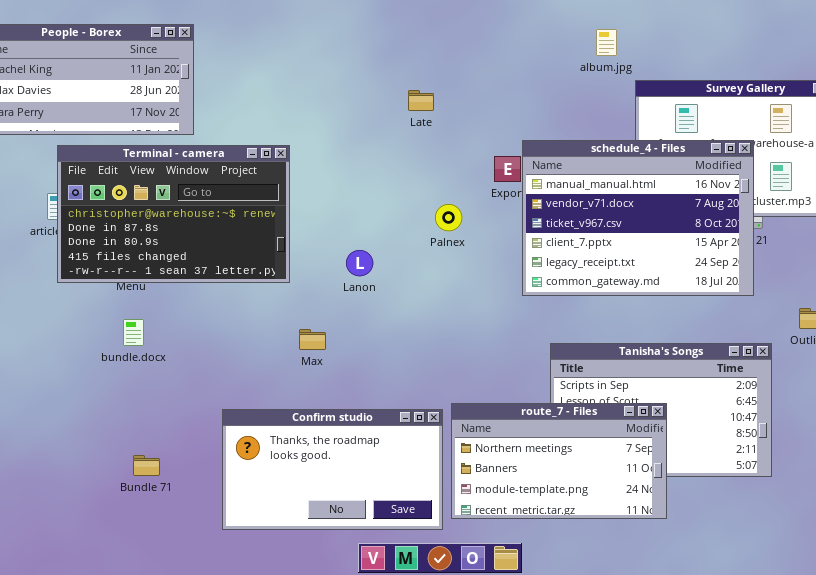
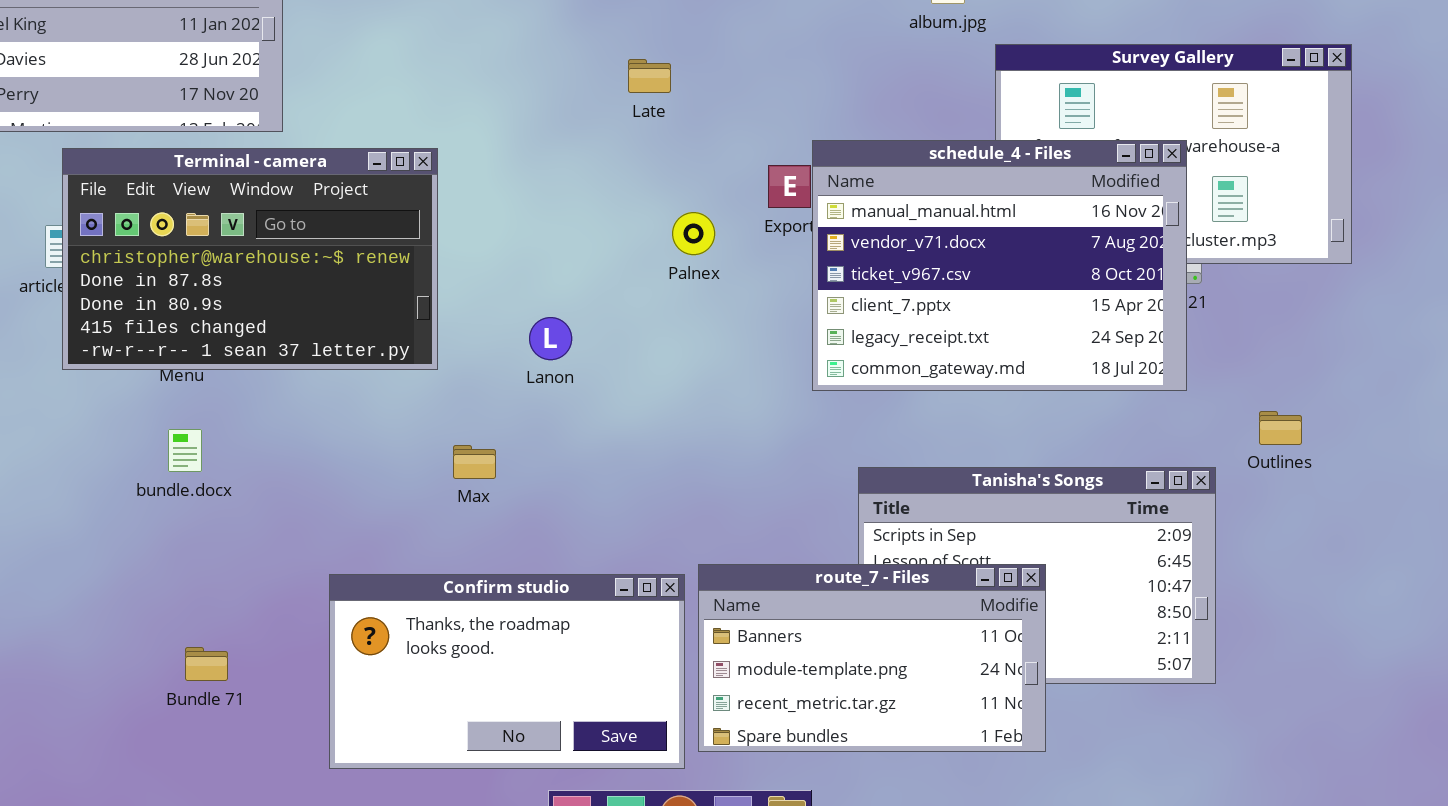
Palnex: [435,204,462,231] -> [672,212,715,255], moved
route_7 - Files: [451,403,667,519] -> [698,564,1046,752], scrolled down 1 row

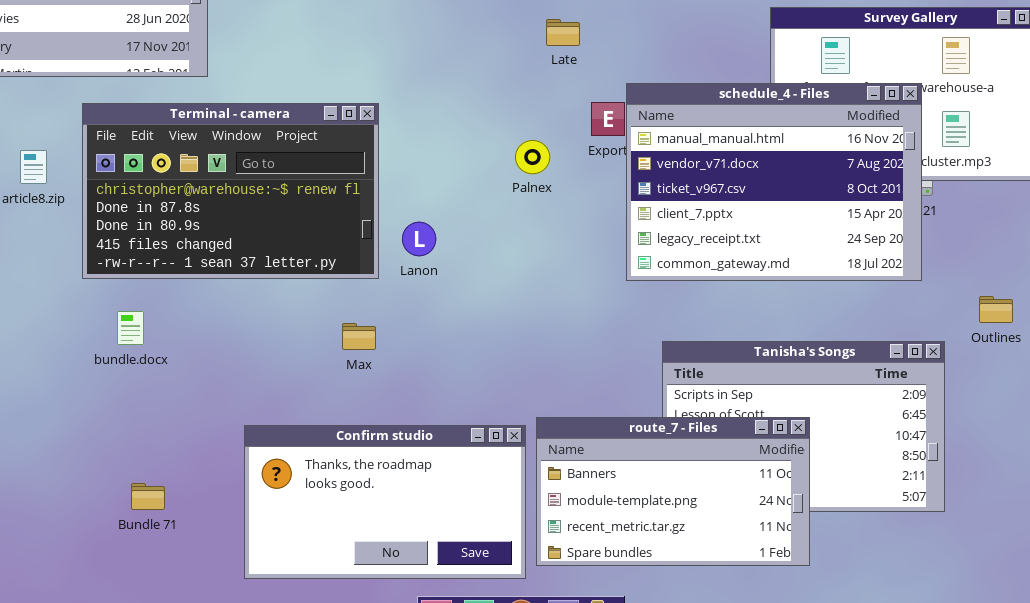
Late: [628,59,671,93] -> [546,19,580,46], moved
Terminal - camera: [62,148,438,370] -> [82,103,379,279], moved

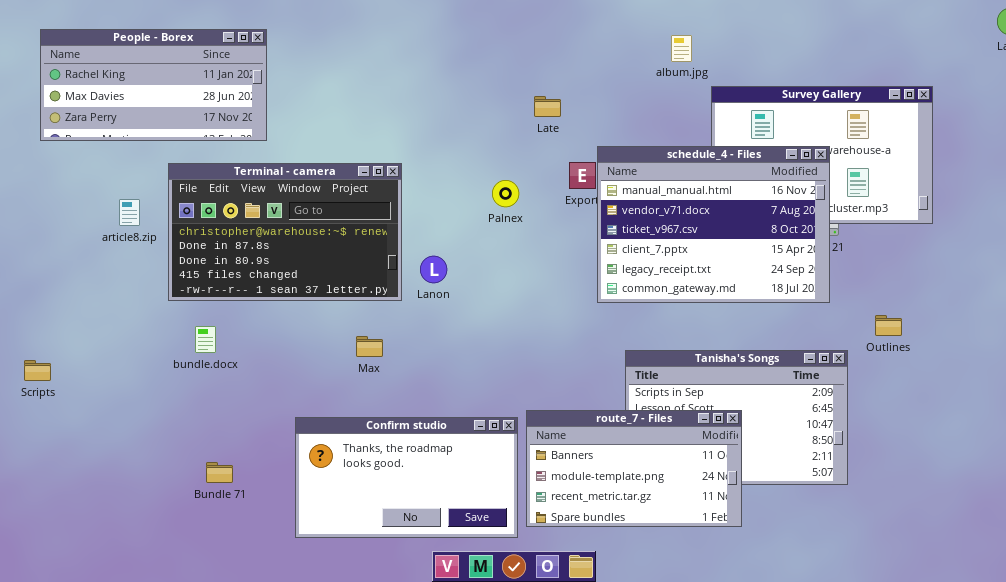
Palnex: [515,140,550,174] -> [492,180,519,207], moved
Max: [342,323,376,350] -> [356,336,383,357], moved

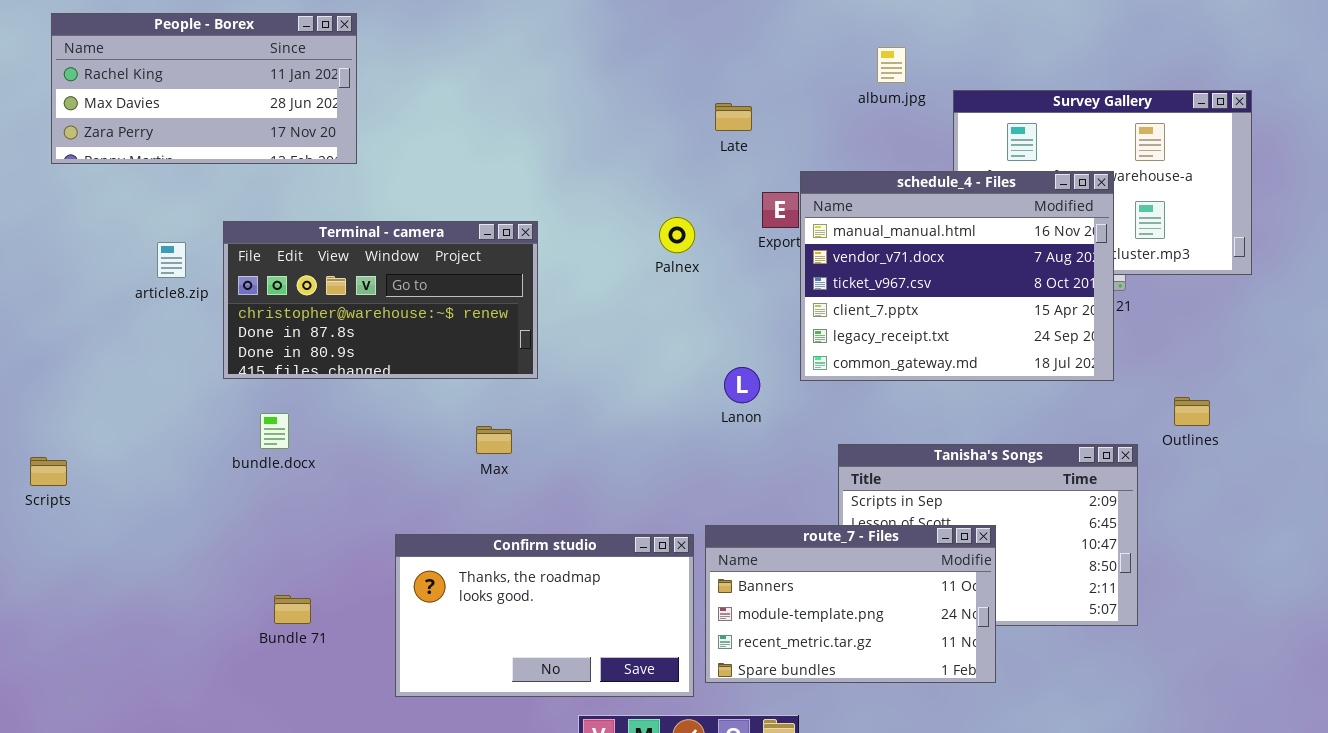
album.jpg: [671,35,692,62] -> [877,47,906,83], moved
Terminal - camera: [168,163,402,301] -> [223,221,538,379], resized
Lanon: [420,256,447,283] -> [724,367,760,403], moved

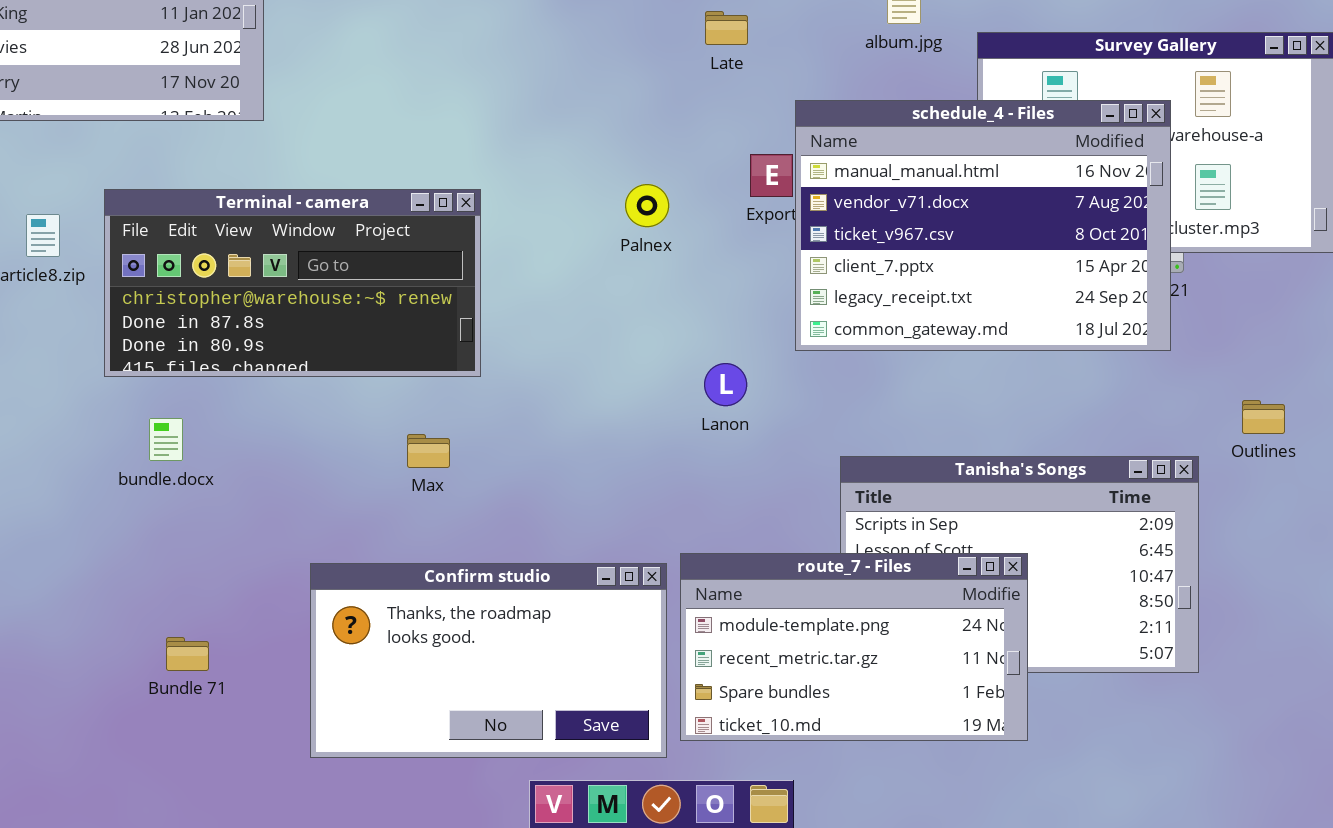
Late: [715,103,752,131] -> [705,11,748,45], moved
schedule_4 - Files: [800,171,1114,381] -> [795,100,1171,351], moved
route_7 - Files: [705,525,996,683] -> [680,553,1028,741], scrolled down 1 row

